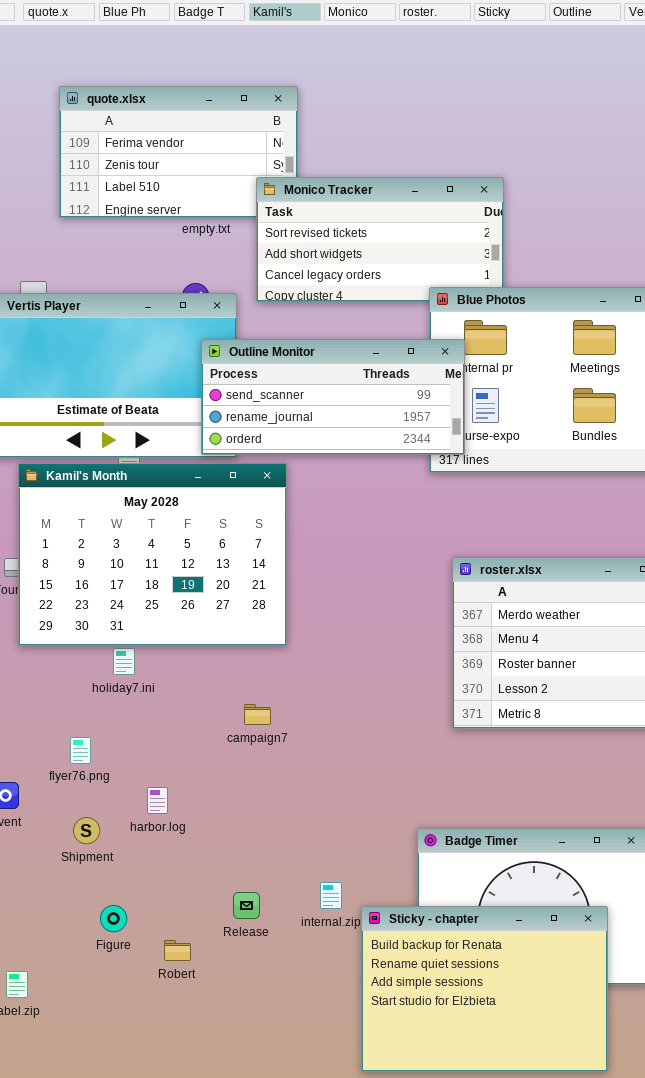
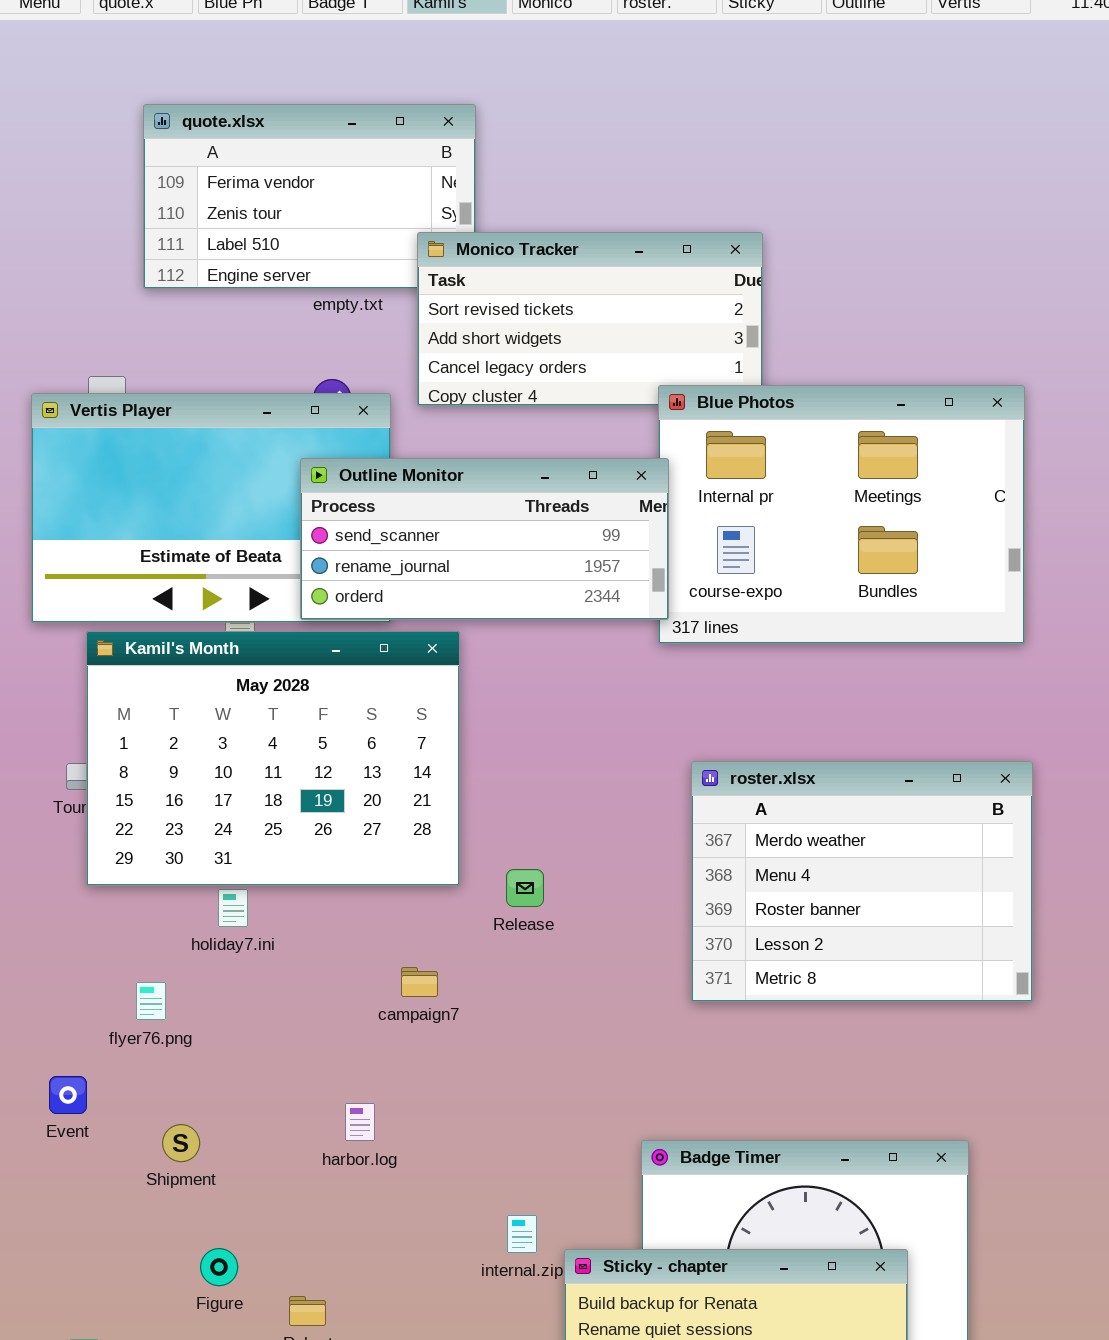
Outline Monitor: [201,339,465,455] -> [300,458,669,620], moved
flyer76.png: [70,737,91,764] -> [136,982,166,1020], moved
harbor.log: [147,787,168,814] -> [345,1103,375,1141], moved
Release: [233,892,260,919] -> [506,869,544,907], moved

